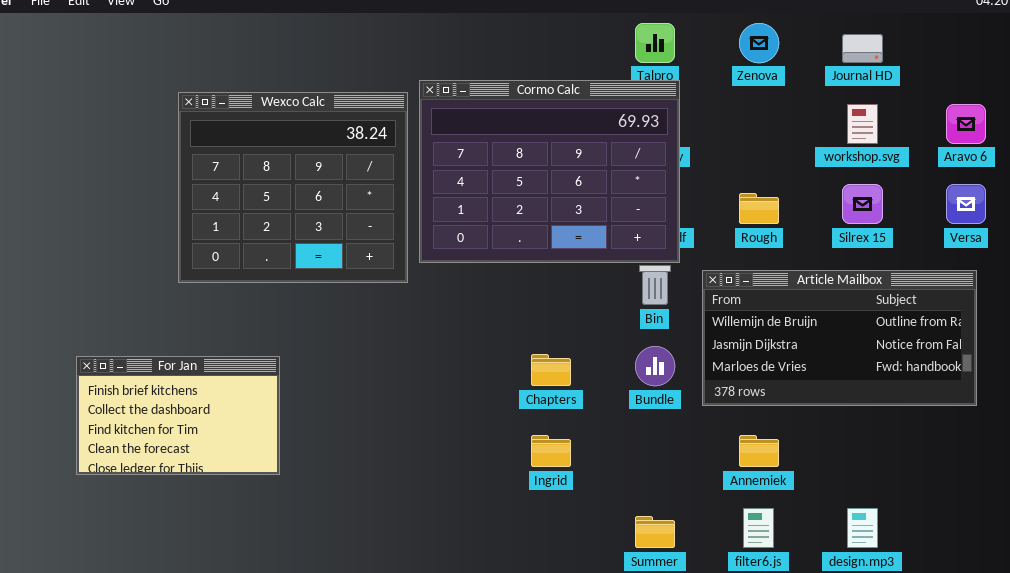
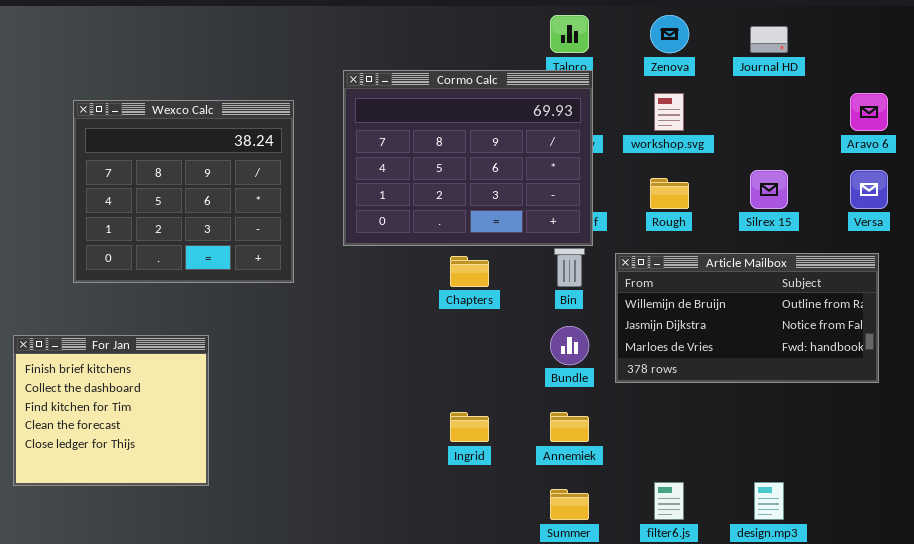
Wexco Calc: [178,92,408,283] -> [73,100,294,283], moved
workshop.svg: [847,104,878,144] -> [654,93,684,131], moved
Chapters: [531,354,571,386] -> [450,256,489,287], moved
For Jan: [76,356,280,475] -> [13,335,209,486], resized
Annemiek: [739,435,779,467] -> [550,412,589,442], moved

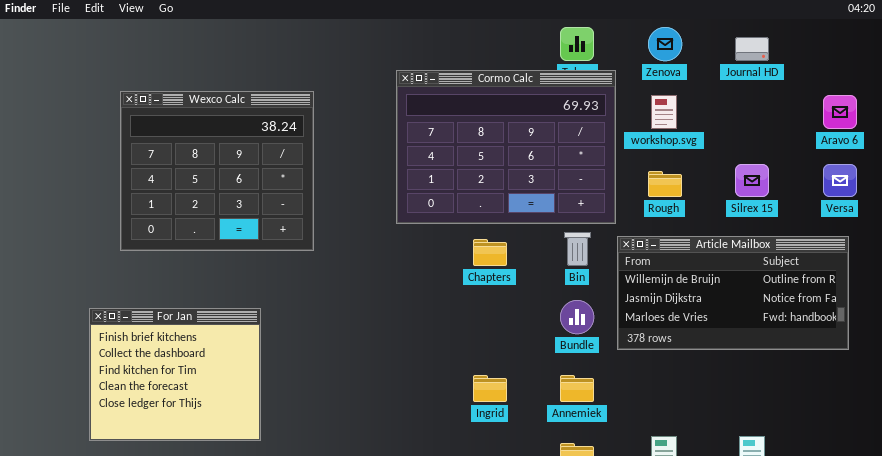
Cormo Calc: [343,70,593,246] -> [396,70,616,224], moved
Wexco Calc: [73,100,294,283] -> [120,91,314,251], moved

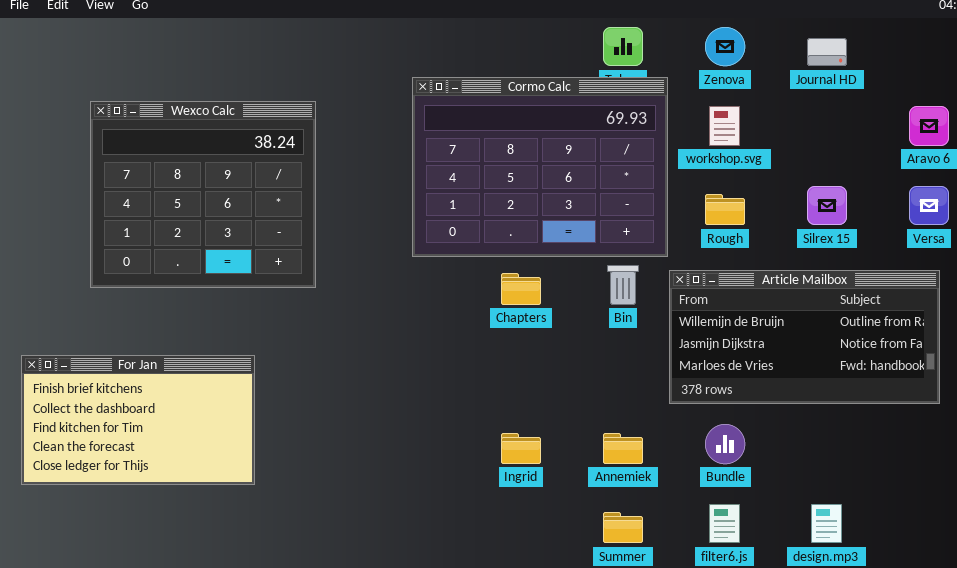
Bundle: [560,300,594,334] -> [705,424,745,464], moved
For Jan: [89,308,261,441] -> [21,355,255,485], resized

